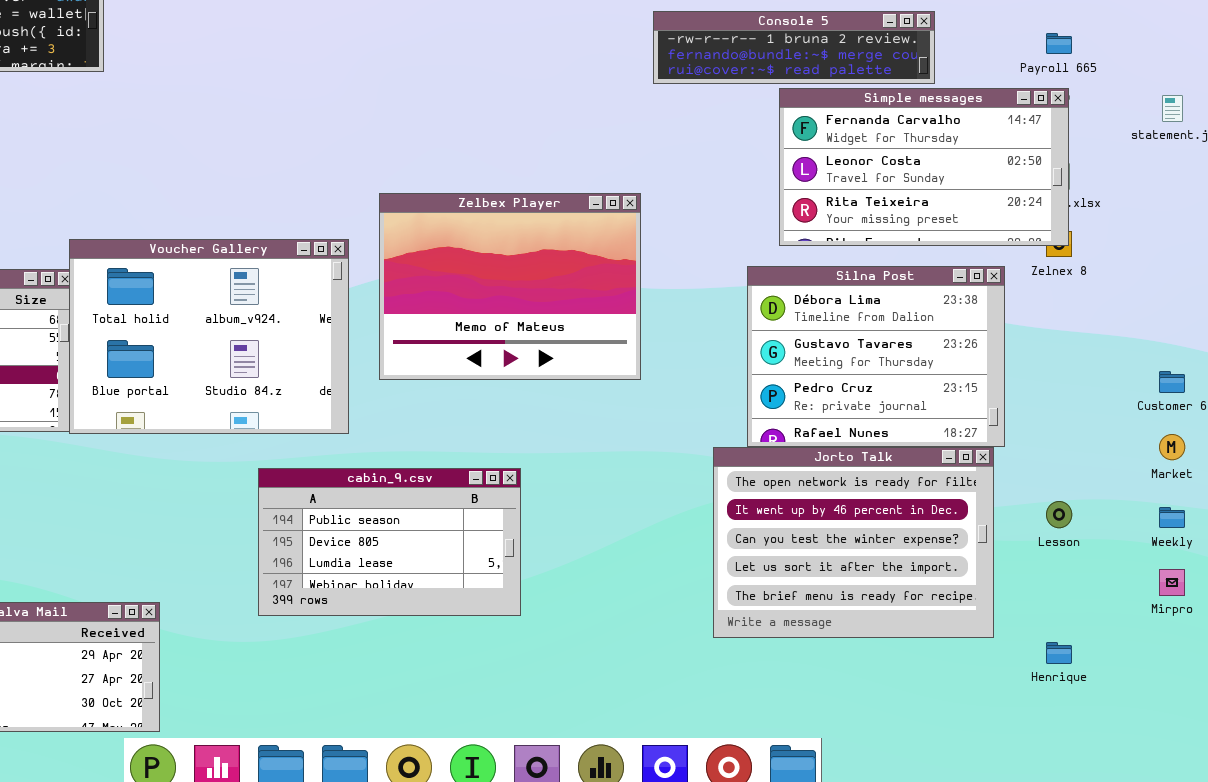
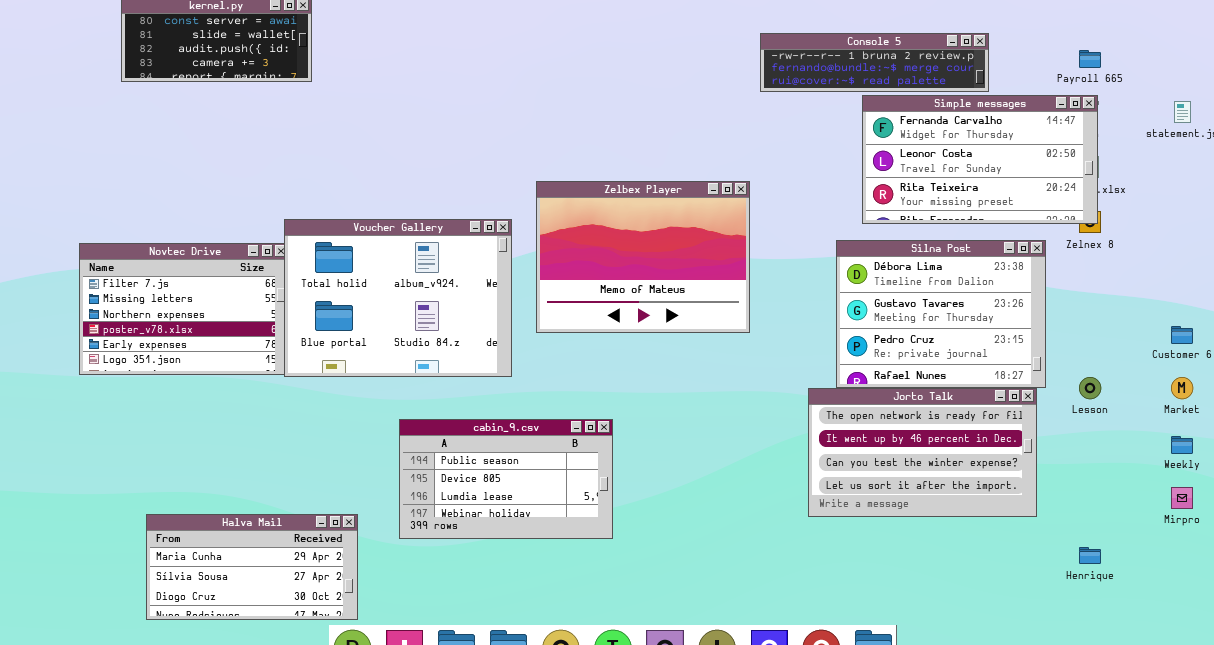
Jorto Talk: [713,447,994,638] -> [808,388,1037,517], resized
cabin_9.csv: [258,468,521,616] -> [399,419,613,539], moved
Lesson: [1046,501,1072,528] -> [1079,377,1101,399], moved

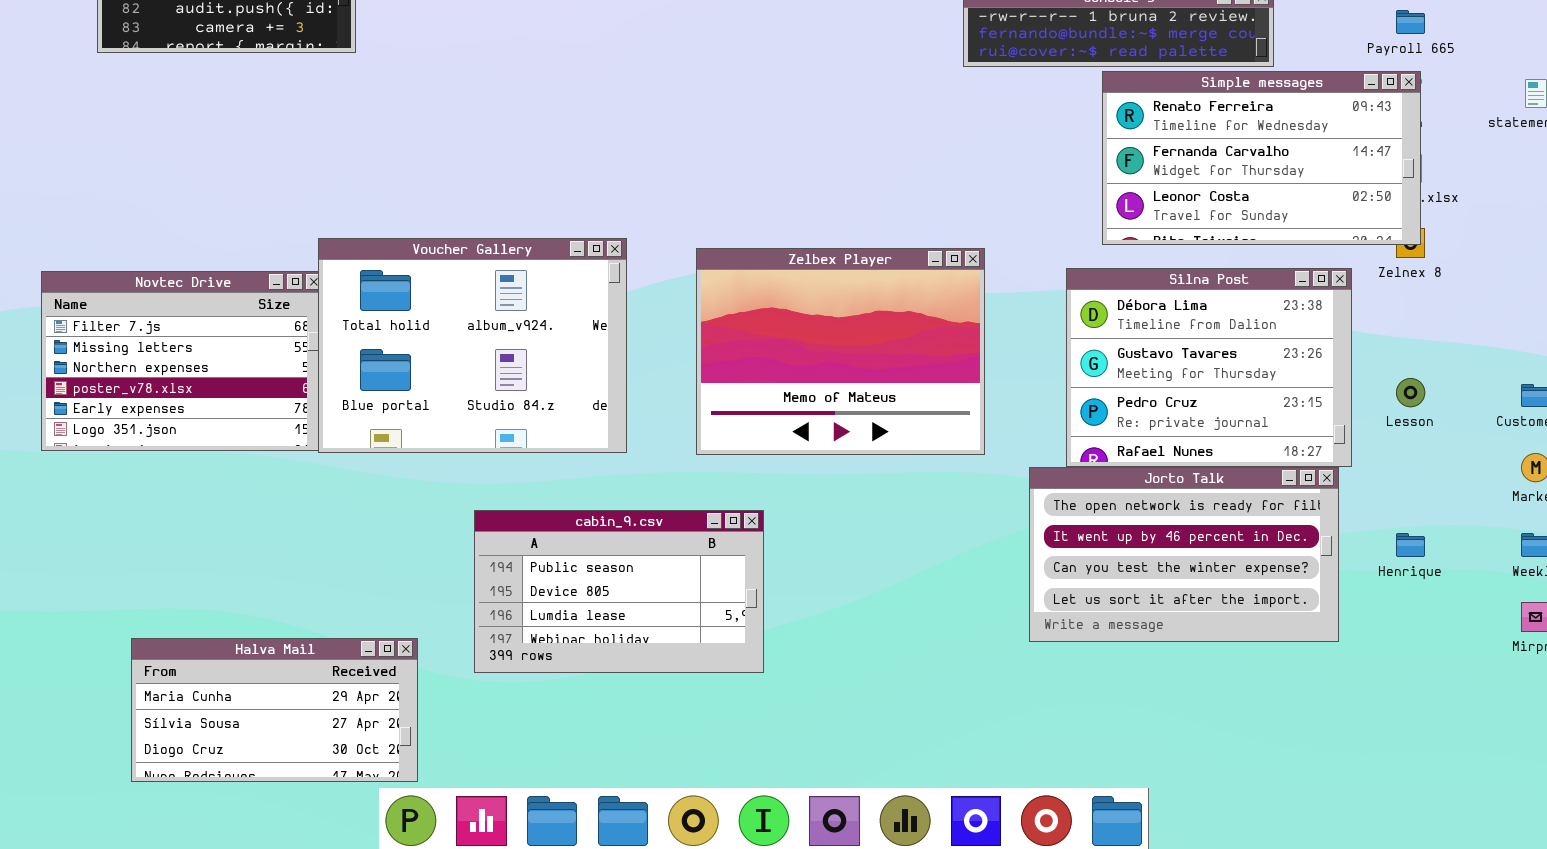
Simple messages: [862,95,1098,224] -> [1102,71,1421,245], scrolled up 1 row
Zelbex Player: [536,181,750,333] -> [696,248,985,455], moved
Lesson: [1079,377,1101,399] -> [1396,378,1425,407], moved
Henrique: [1079,547,1101,564] -> [1396,533,1425,557], moved

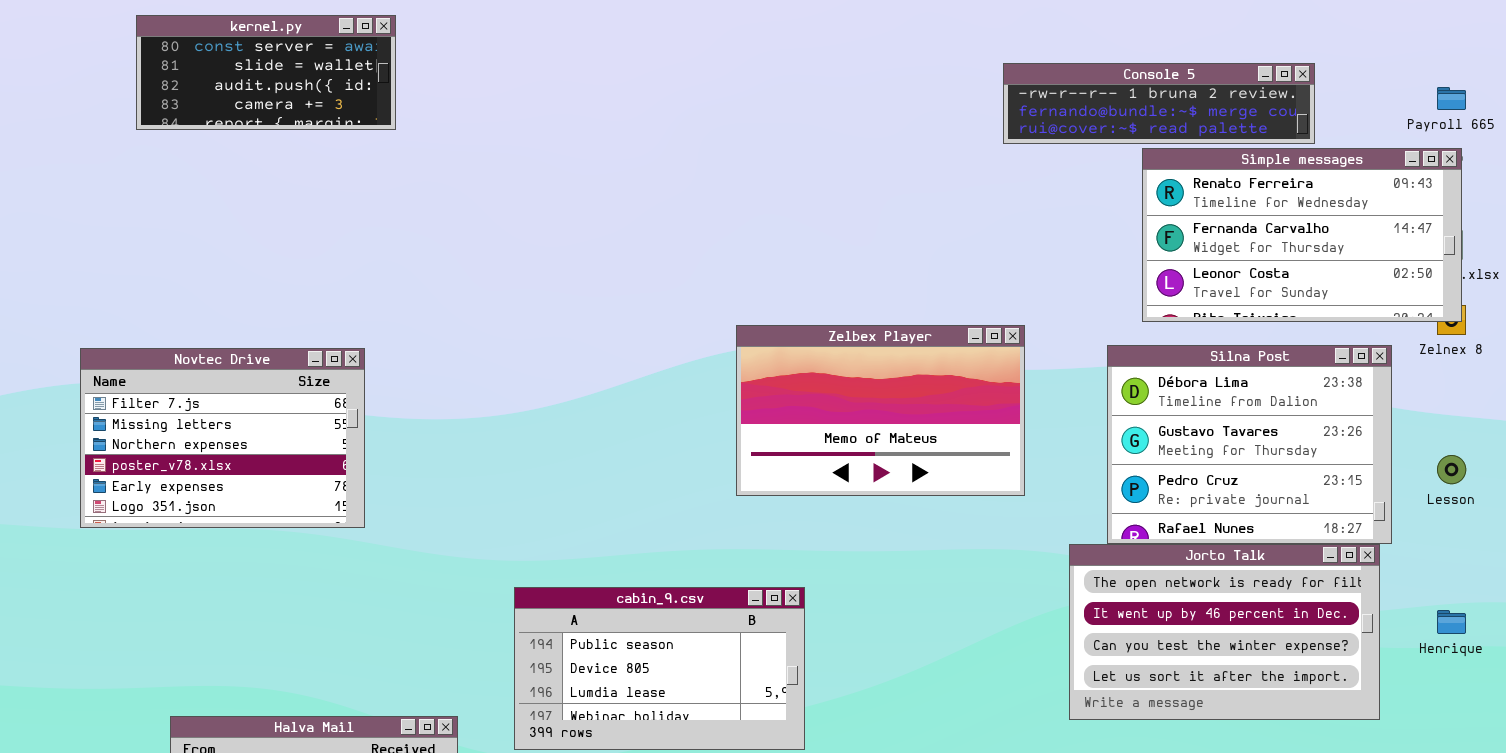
Voucher Gallery: [318,238,627,453] -> none, closed
Zelbex Player: [696,248,985,455] -> [736,325,1025,496], resized

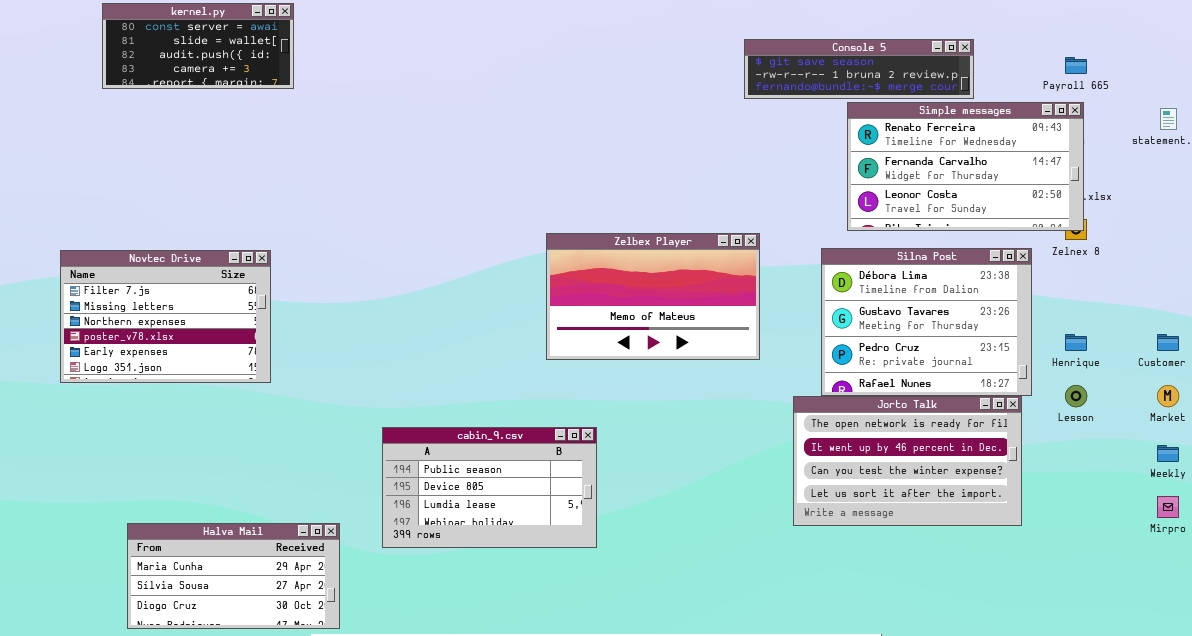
Console 5: [1003,63,1315,144] -> [744,39,974,99], scrolled up 1 row
Lesson: [1437,455,1466,484] -> [1065,385,1087,407], moved
Henrique: [1437,610,1466,634] -> [1065,334,1087,351], moved

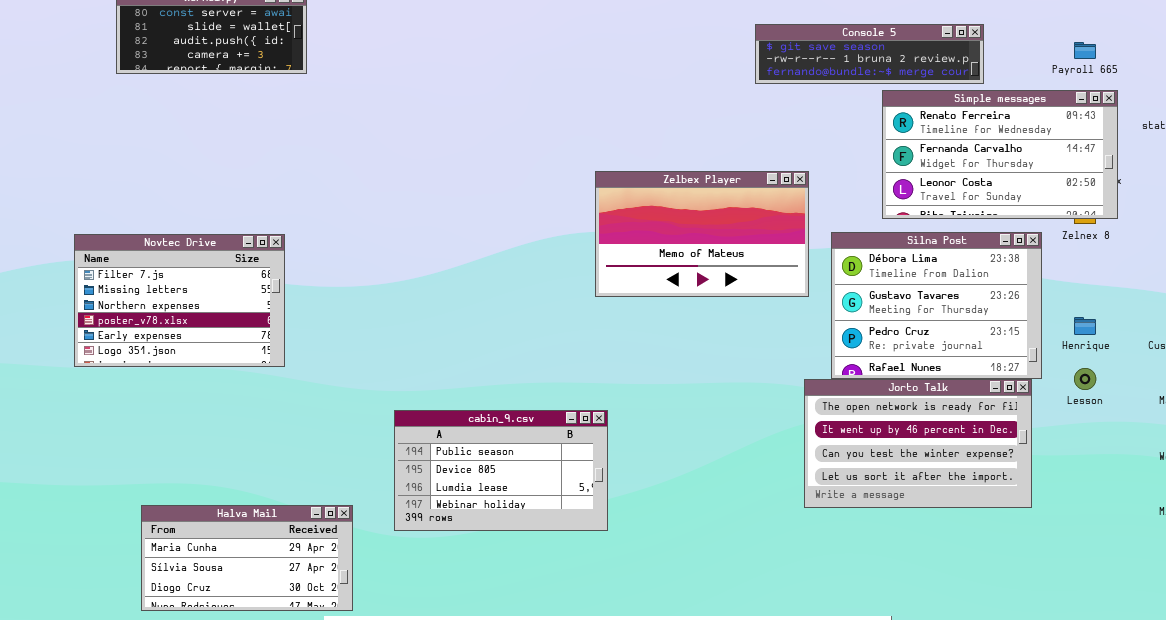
Simple messages: [847,102,1084,231] -> [882,90,1118,219], moved
Zelbex Player: [546,233,760,360] -> [595,171,809,297], moved

